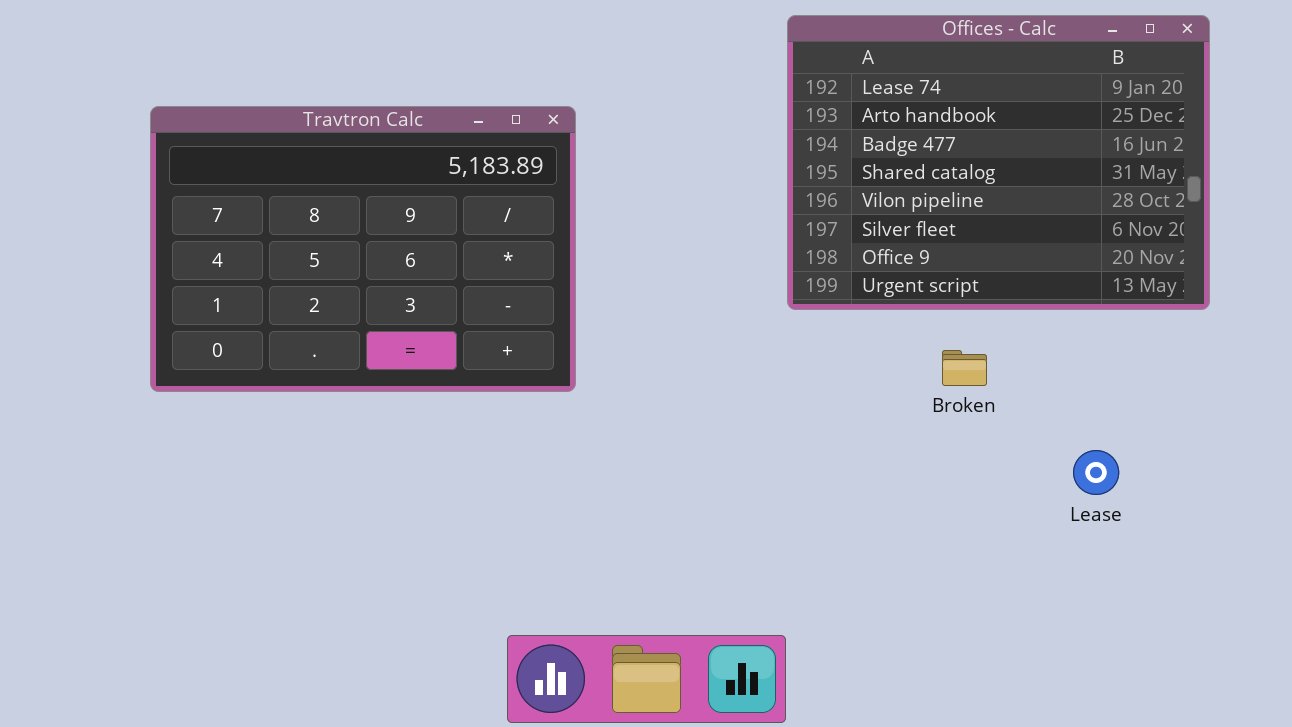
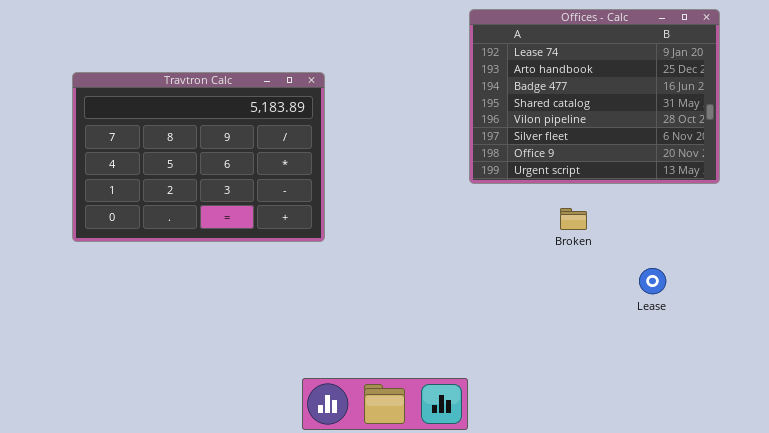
Travtron Calc: [150,106,576,392] -> [72,72,325,242], moved

